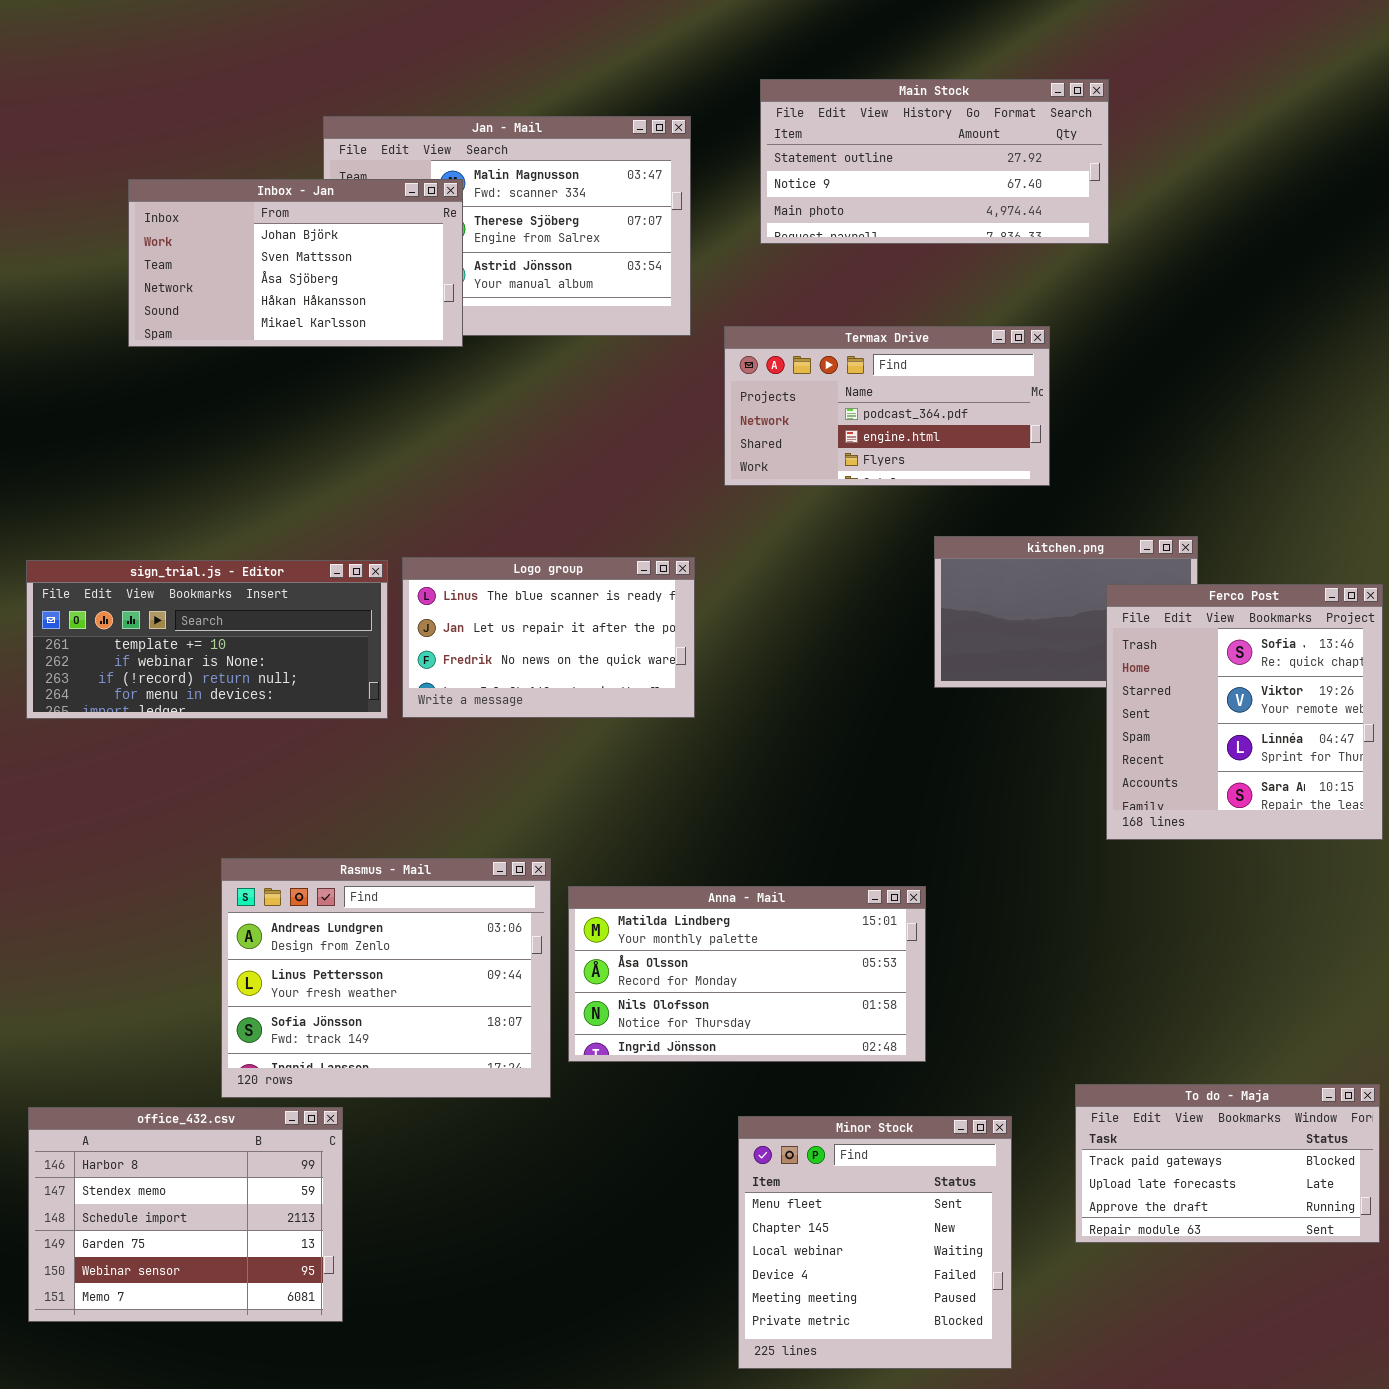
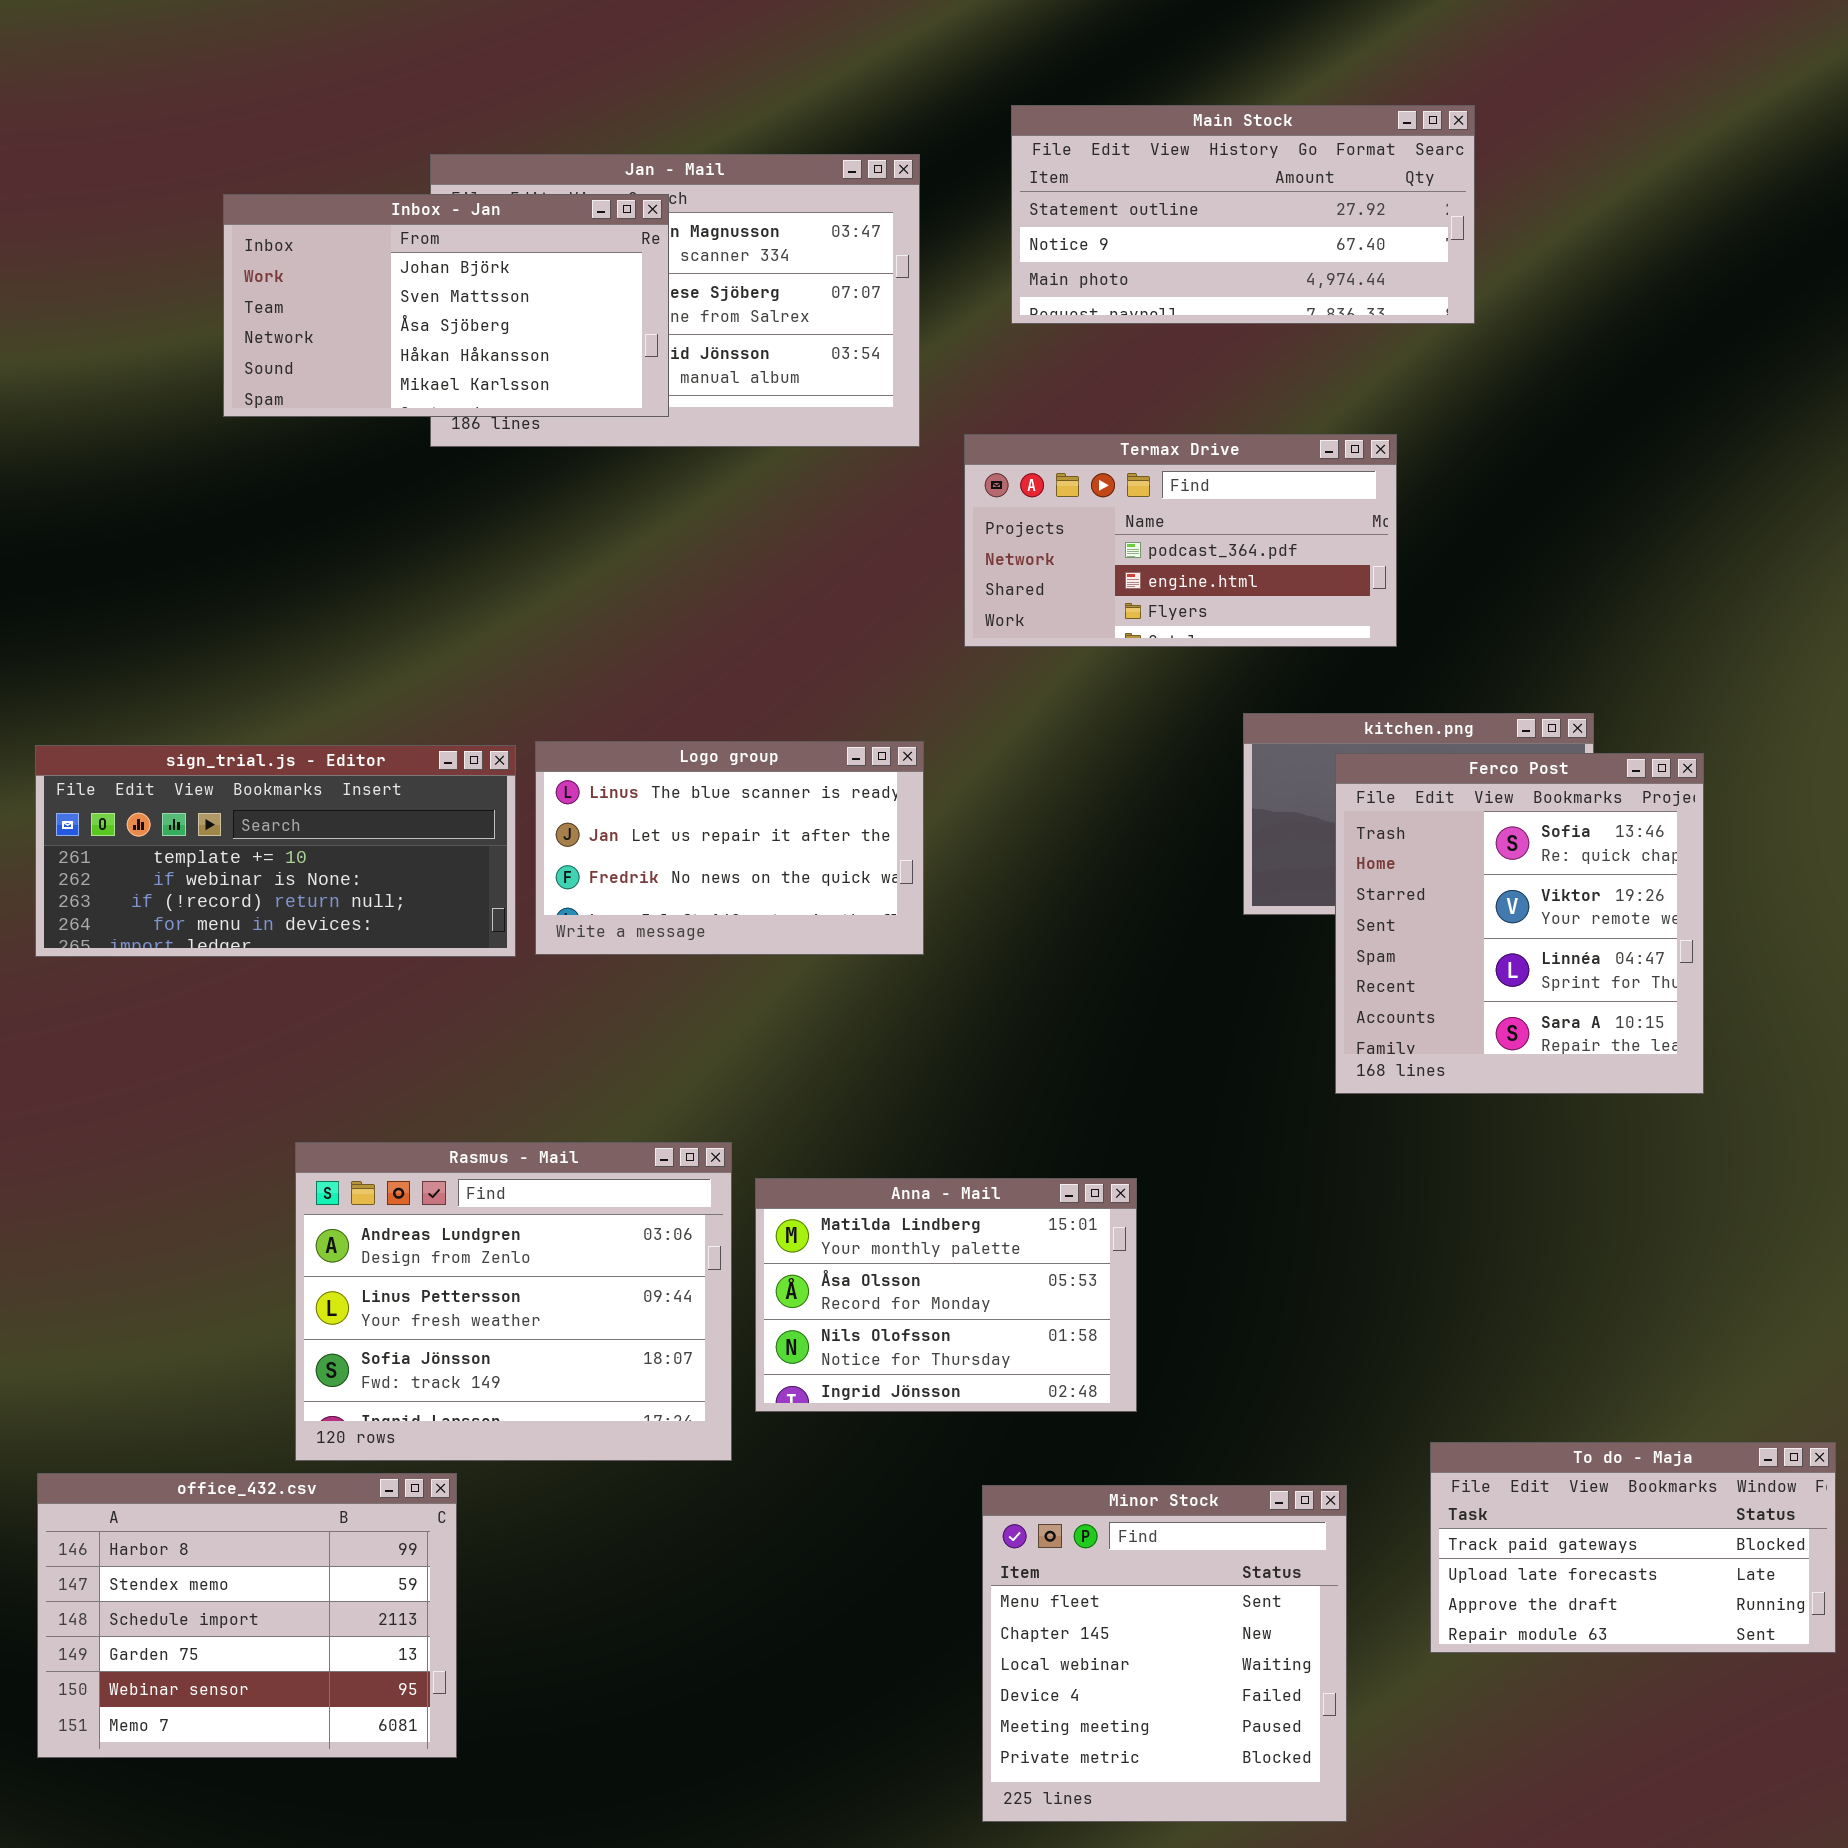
Inbox - Jan: [128,179,463,347] -> [223,194,669,417], moved
Ferco Post: [1106,584,1383,840] -> [1335,753,1704,1094], moved
Anna - Mail: [568,886,926,1062] -> [755,1178,1137,1412], resized

